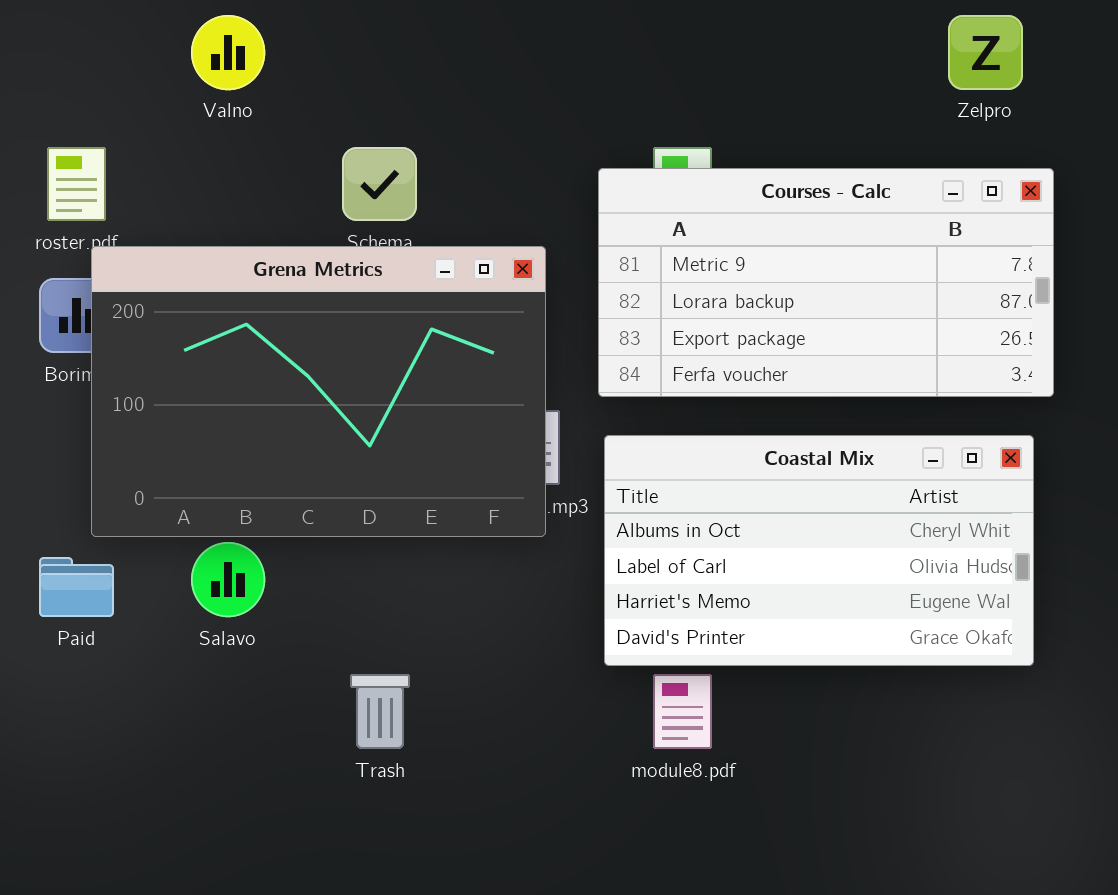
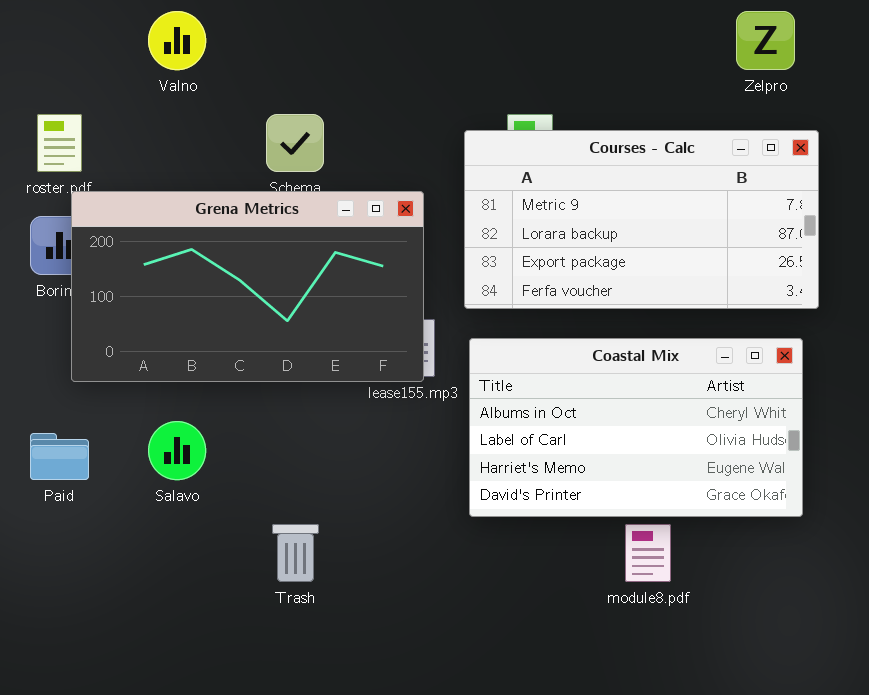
Grena Metrics: [91,246,546,537] -> [71,191,424,382], resized
module8.pdf: [653,674,712,749] -> [625,524,671,582], moved

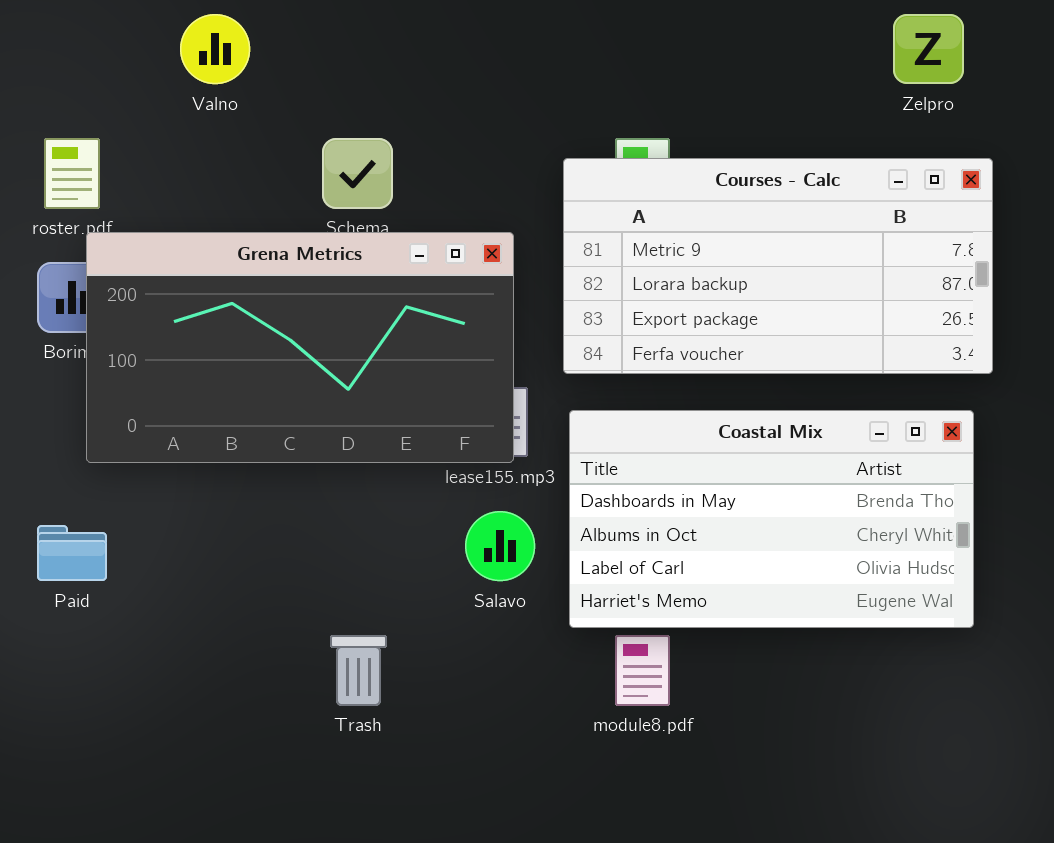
Coastal Mix: [469,338,803,517] -> [569,410,974,628], scrolled up 1 row
Salavo: [148,421,206,480] -> [465,511,535,581], moved
module8.pdf: [625,524,671,582] -> [615,635,670,706], moved

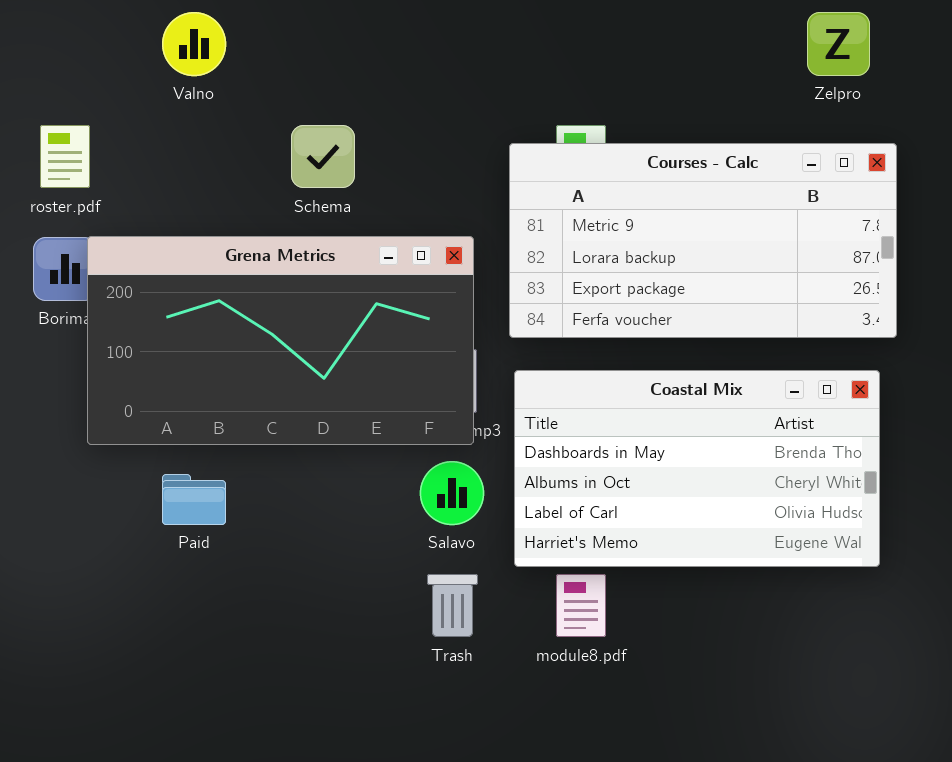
Grena Metrics: [86,232,514,463] -> [87,236,474,445], moved
Paid: [37,525,107,581] -> [162,474,226,525], moved
Trash: [330,635,387,706] -> [427,574,478,637], moved

